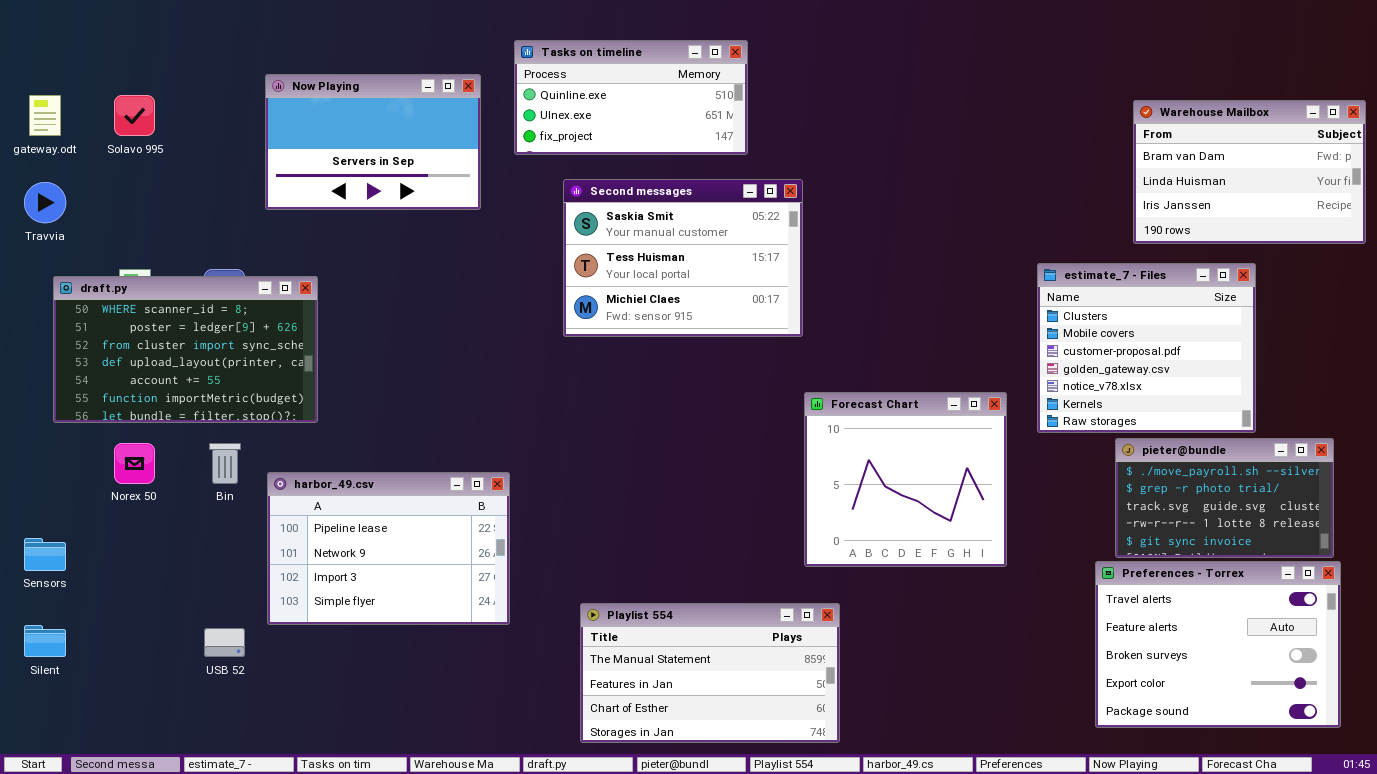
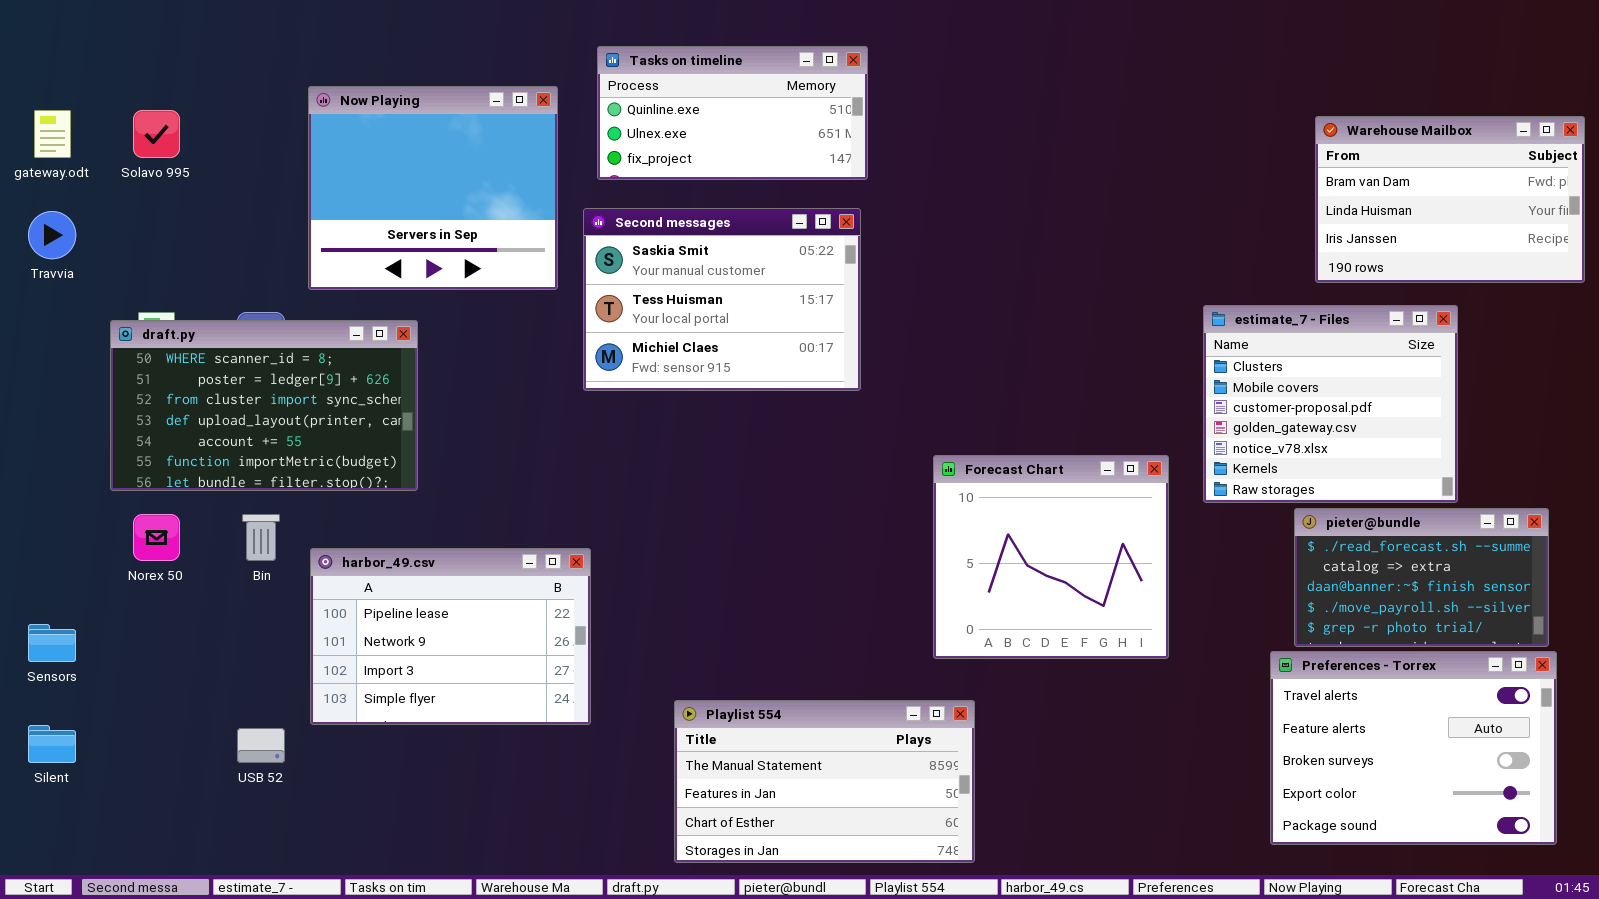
Now Playing: [265,74,481,210] -> [308,86,558,290], resized
Second messages: [563,179,803,337] -> [583,208,861,391], moved
draft.py: [53,276,318,423] -> [110,320,418,491], moved
pieter@bundle: [1115,438,1334,558] -> [1294,508,1549,647], scrolled up 3 rows

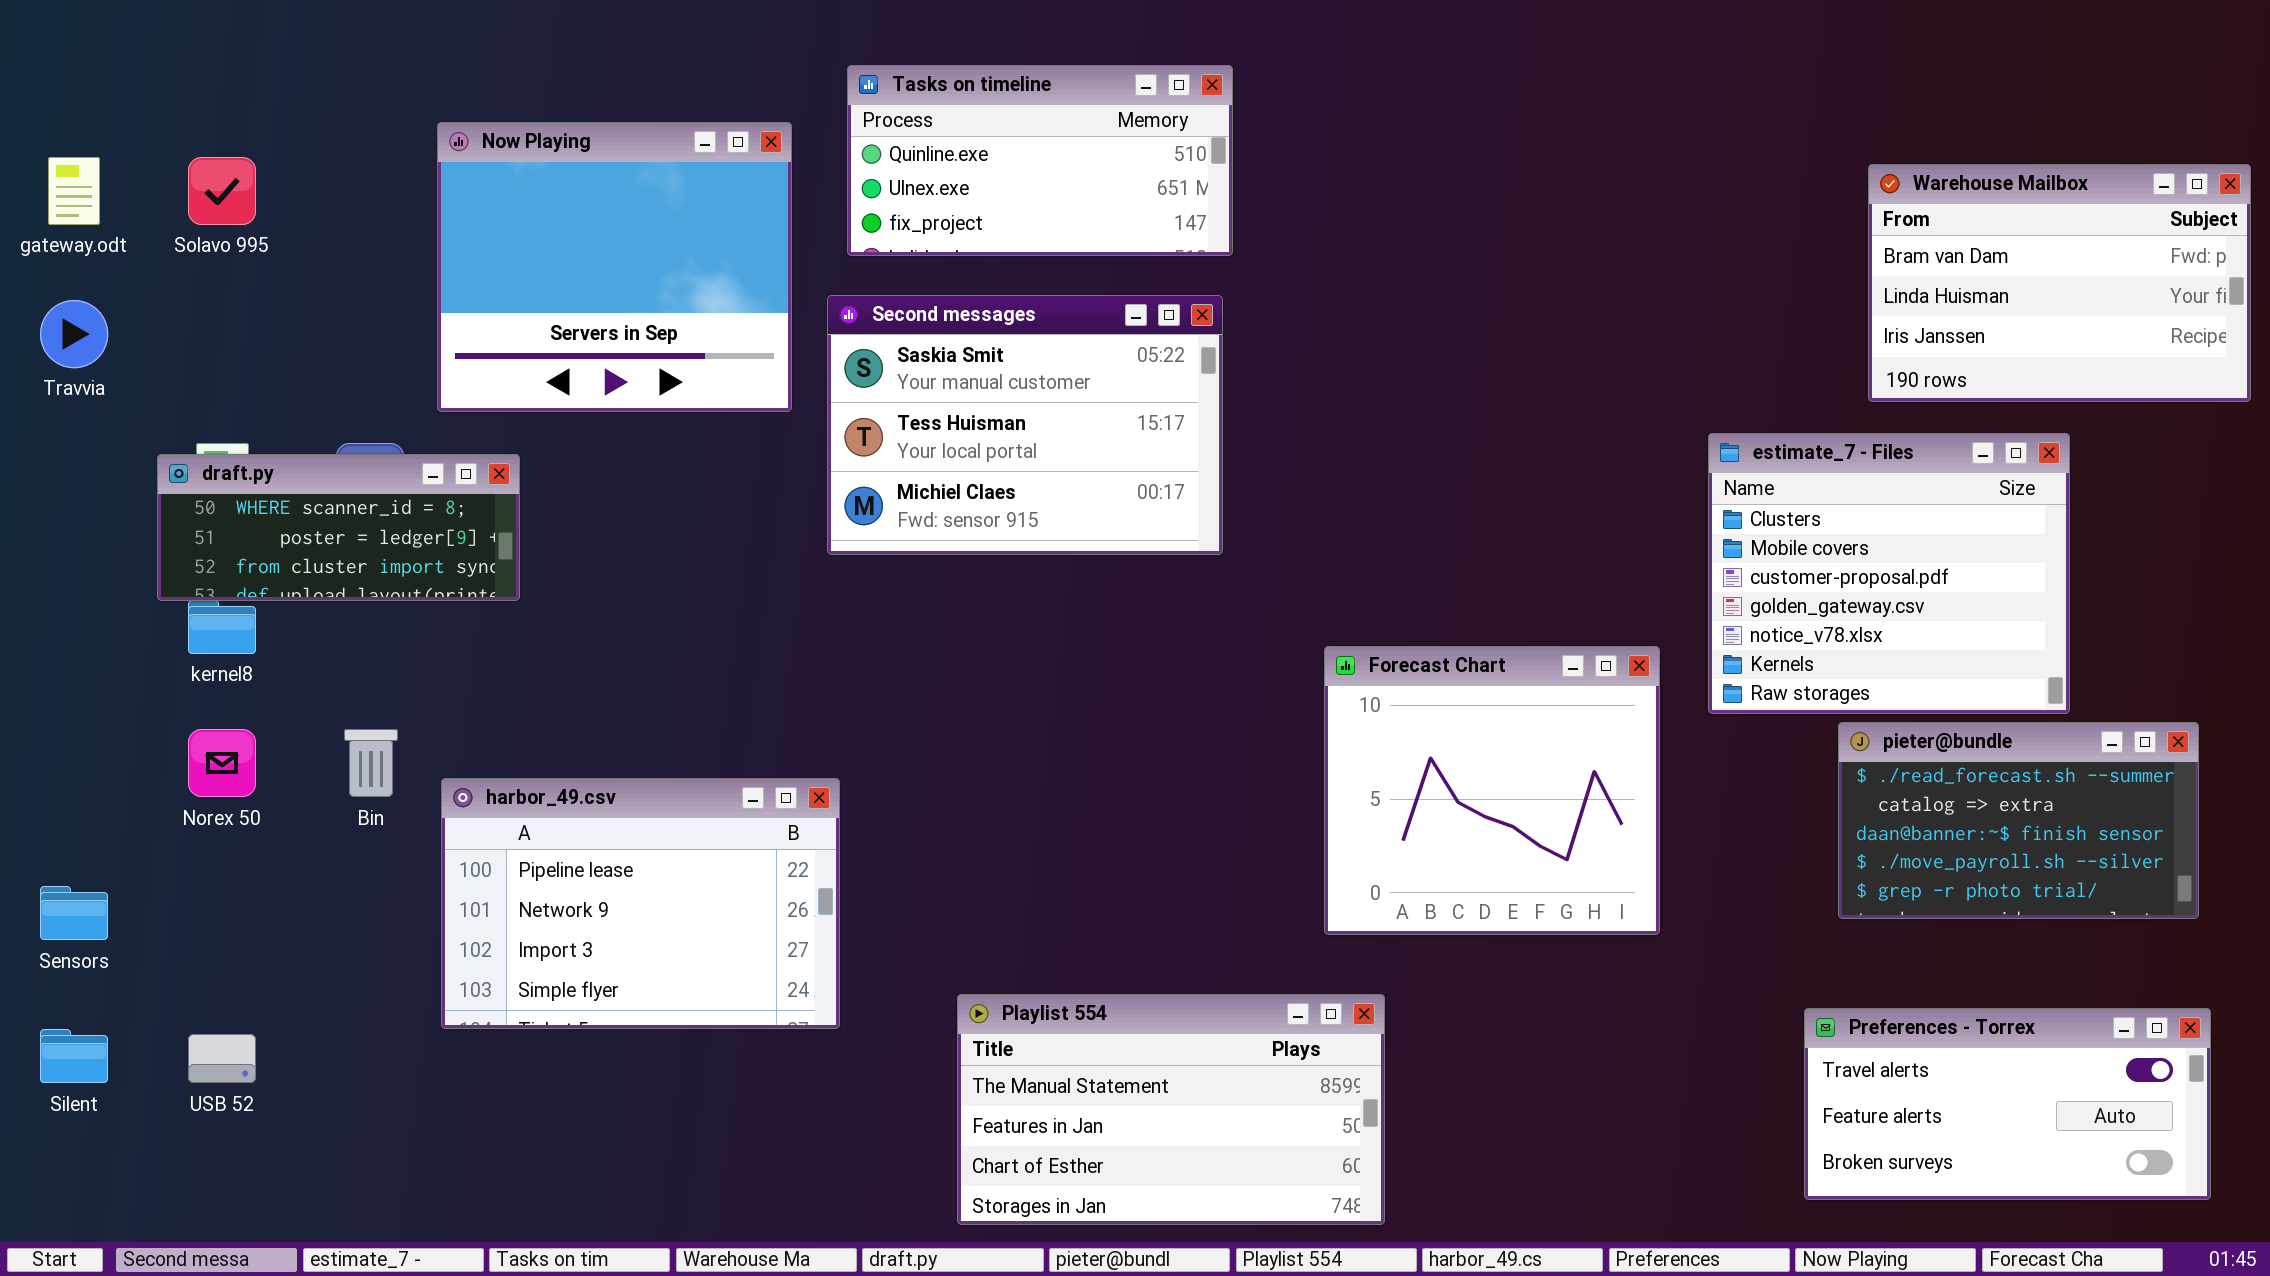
draft.py: [110,320,418,491] -> [157,454,520,601], resized
Preferences - Torrex: [1270,651,1557,845] -> [1804,1008,2211,1200], resized
USB 52: [237,728,285,763] -> [188,1034,256,1083], moved

